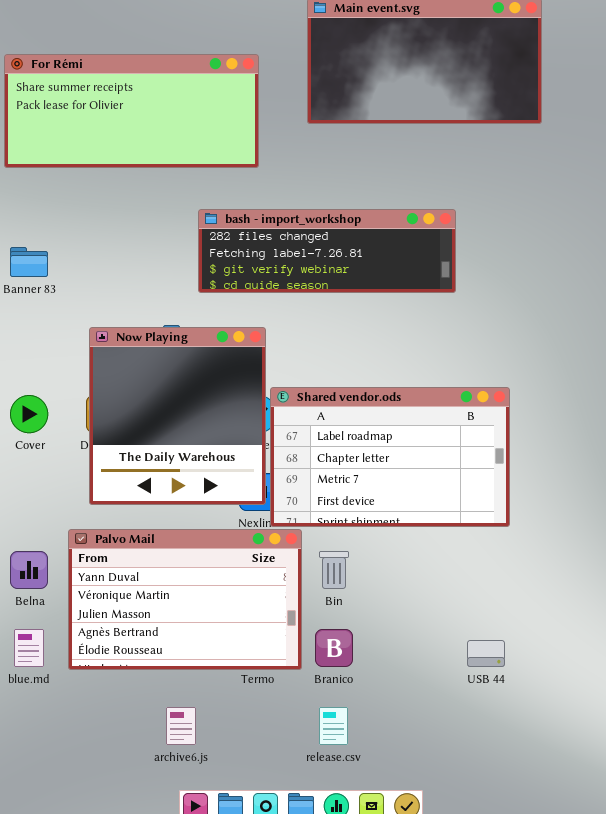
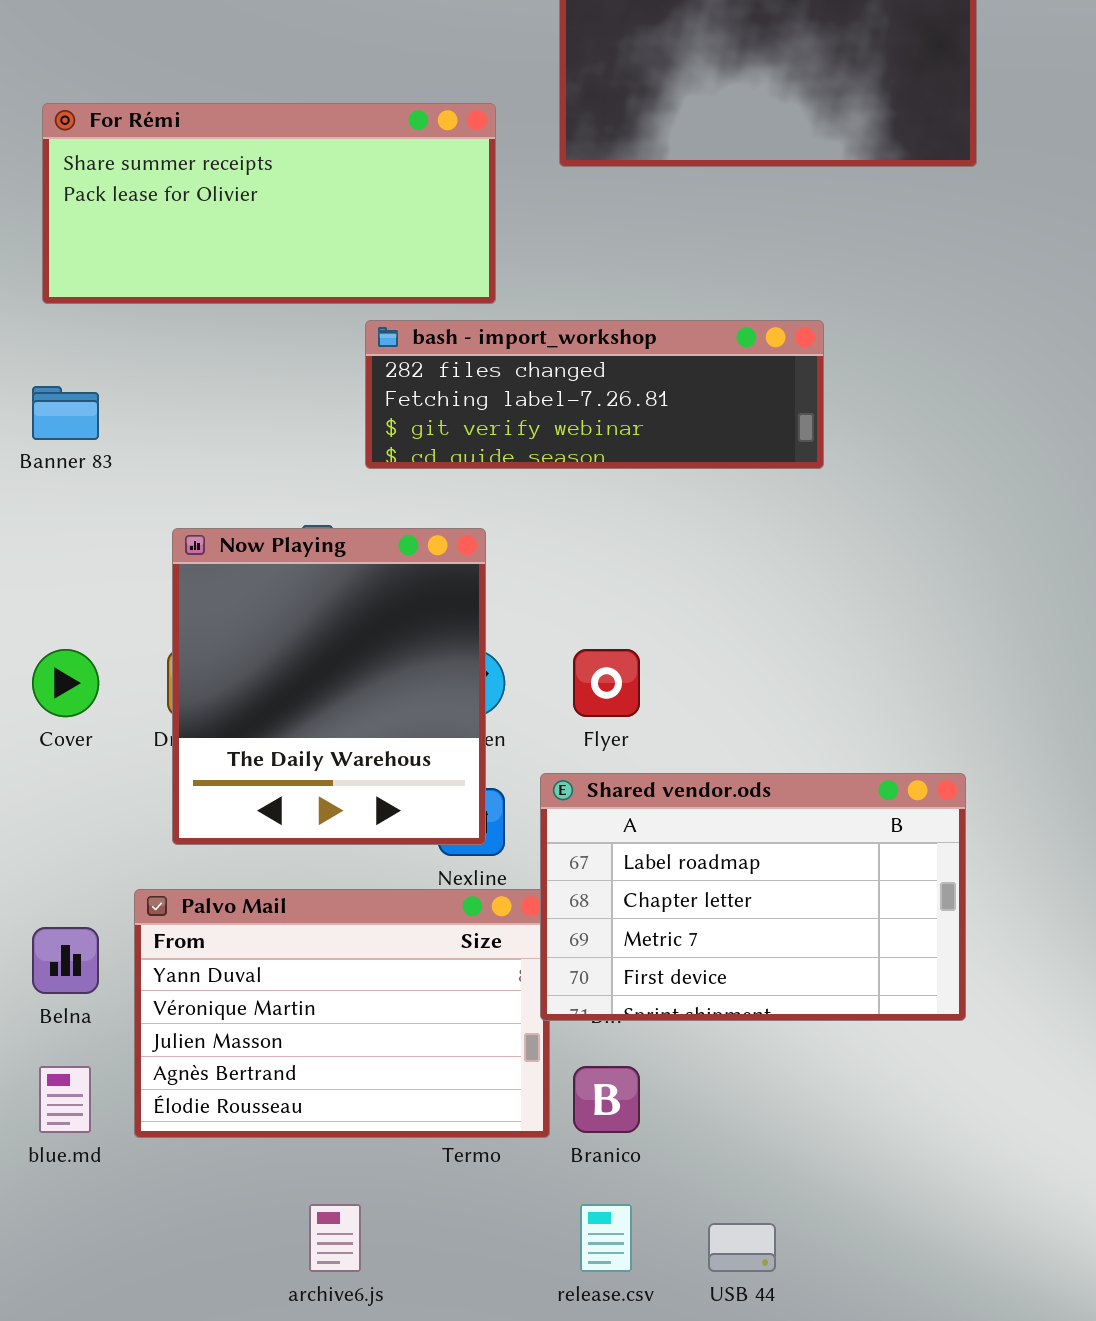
For Rémi: [4,54,259,168] -> [42,103,496,304], moved
Shared vendor.ods: [270,387,510,527] -> [540,773,966,1021], moved
USB 44: [467,640,505,667] -> [708,1223,776,1272], moved

